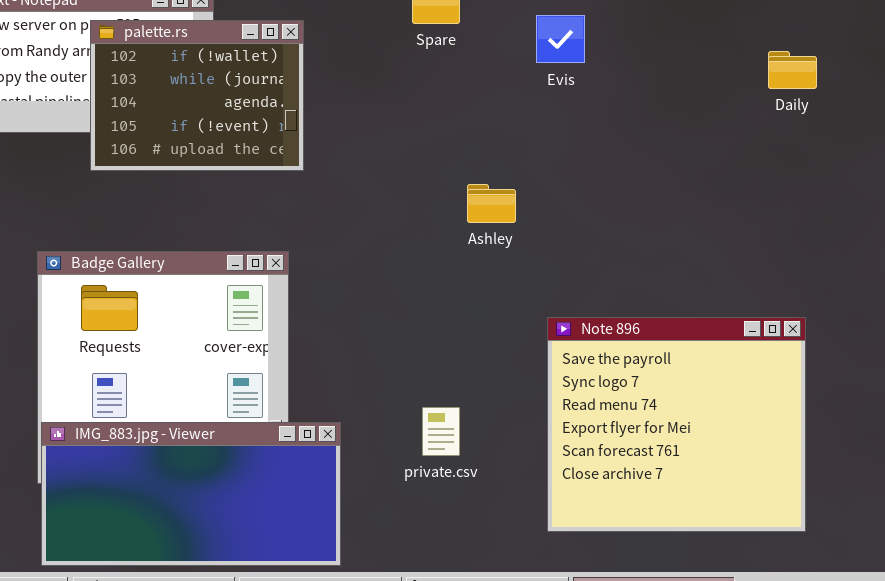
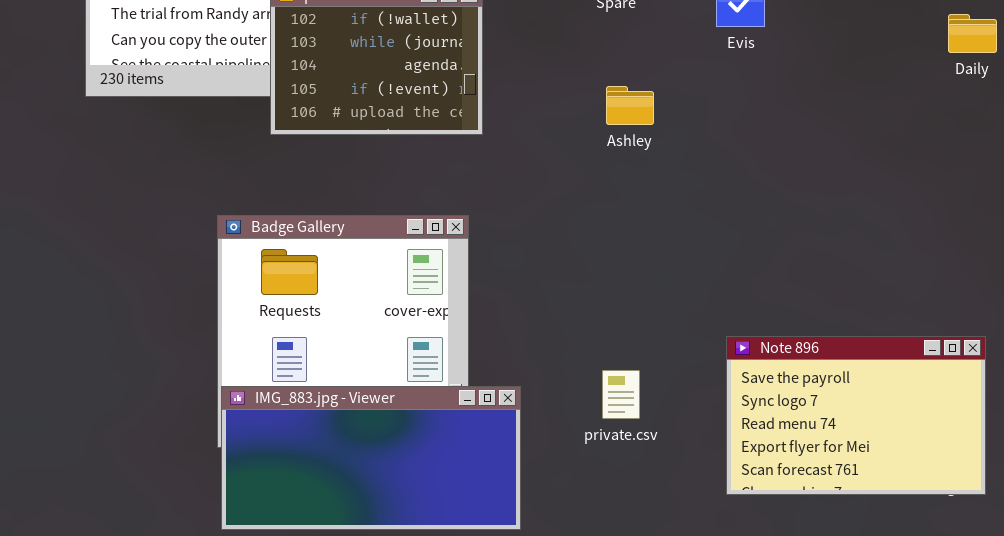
Ashley: [467,184,516,223] -> [606,86,654,125], moved
Note 896: [547,317,806,532] -> [726,336,986,495], resized

